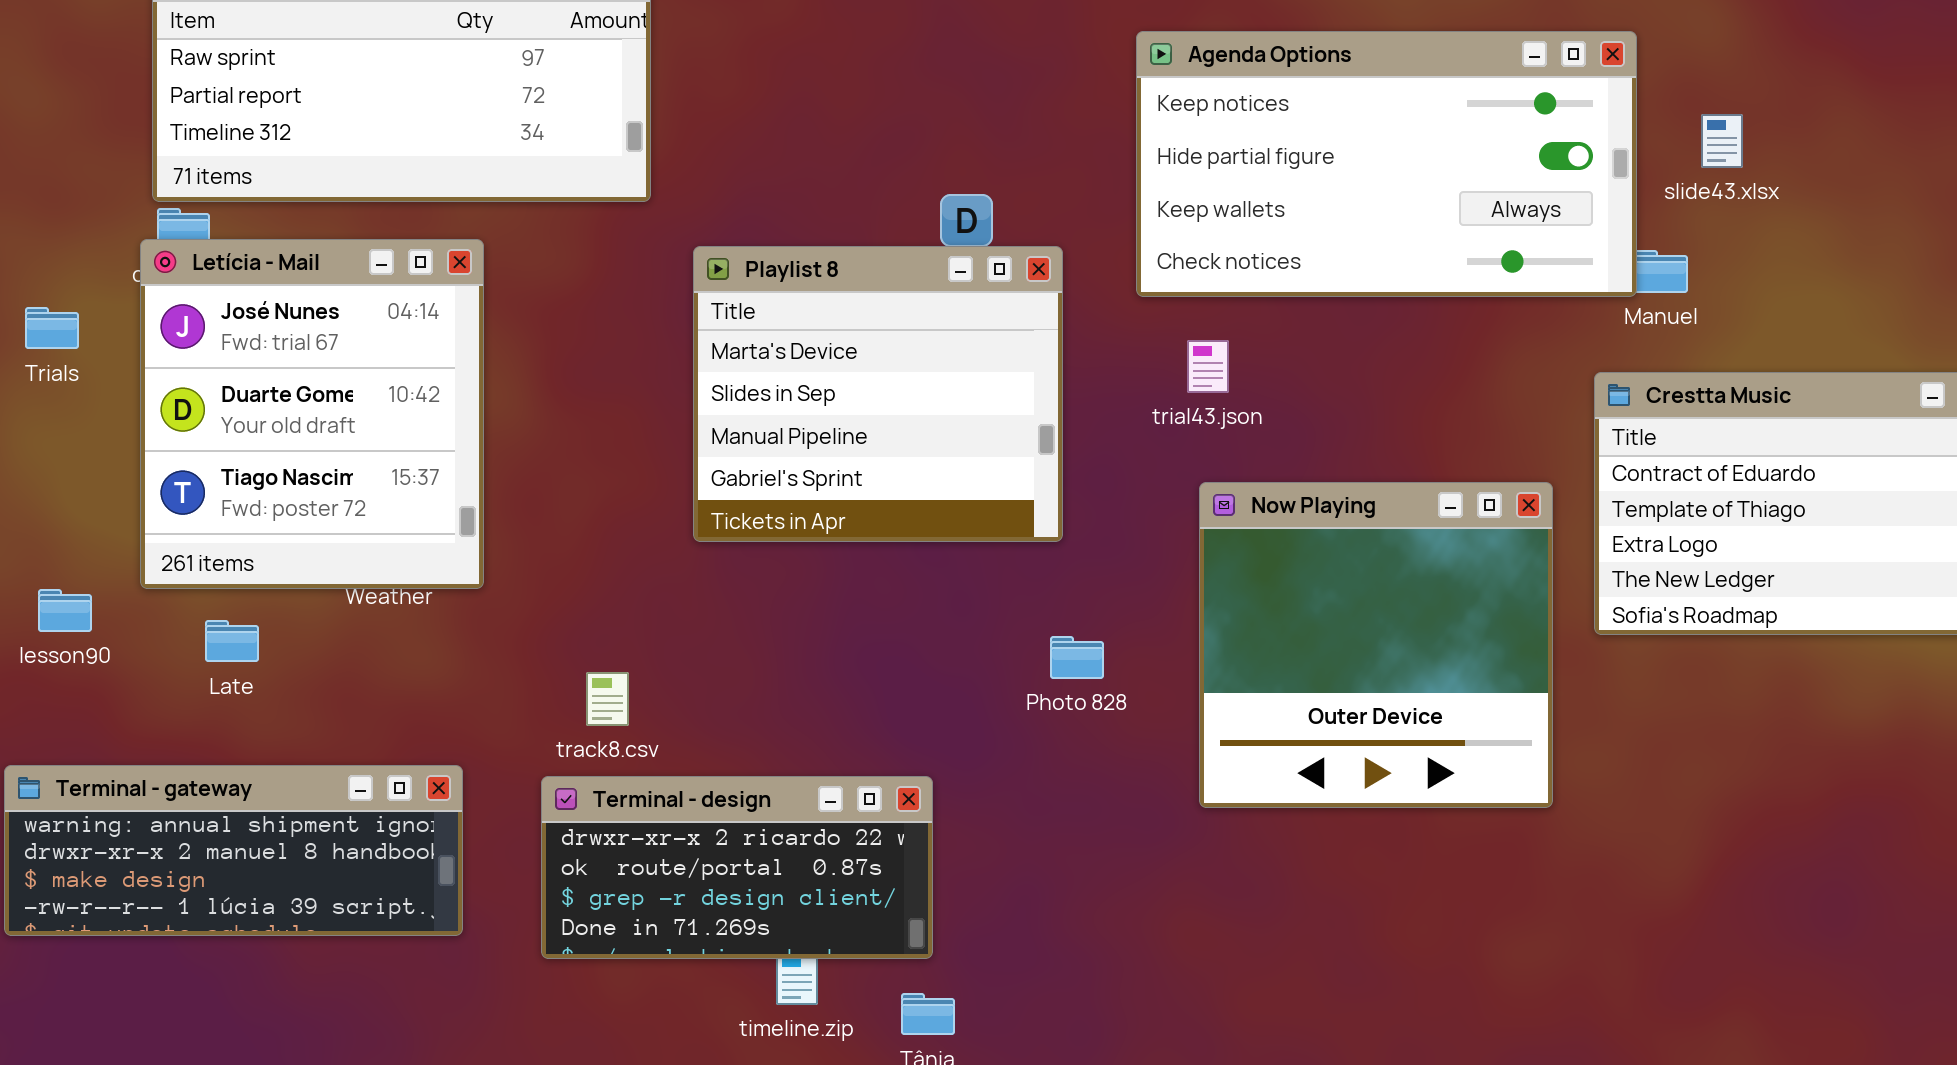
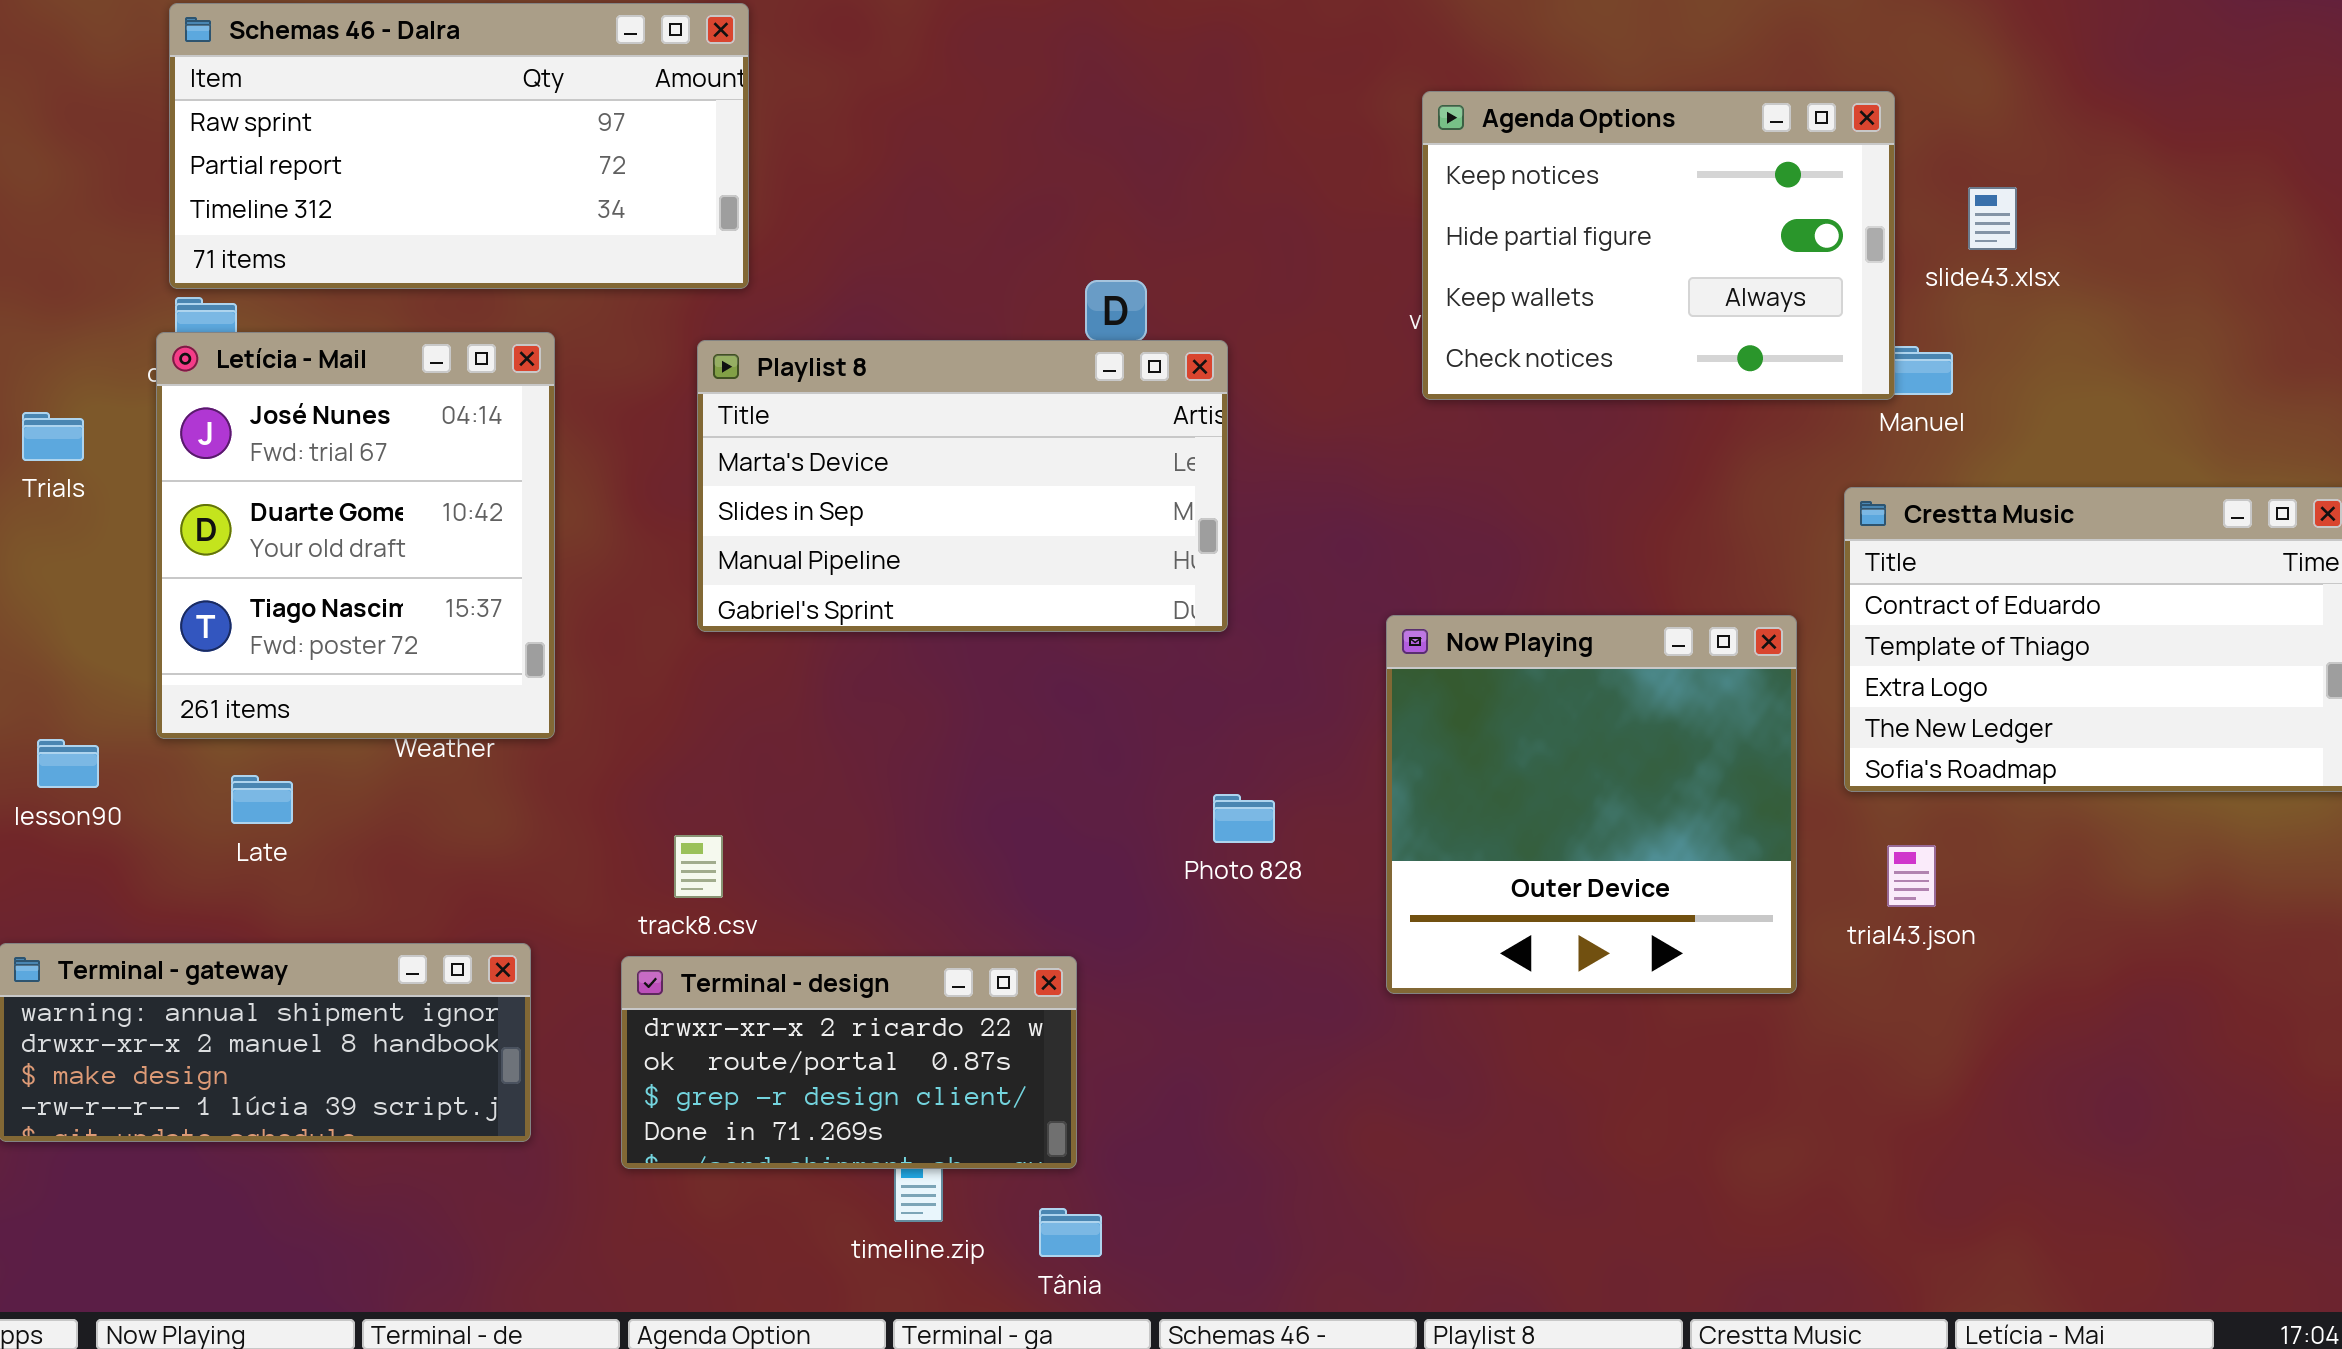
Agenda Options: [1136,31,1637,297] -> [1422,91,1895,400], resized
Playlist 8: [693,246,1063,542] -> [697,340,1228,632], resized
trial43.json: [1187,340,1229,393] -> [1887,845,1936,907], moved

